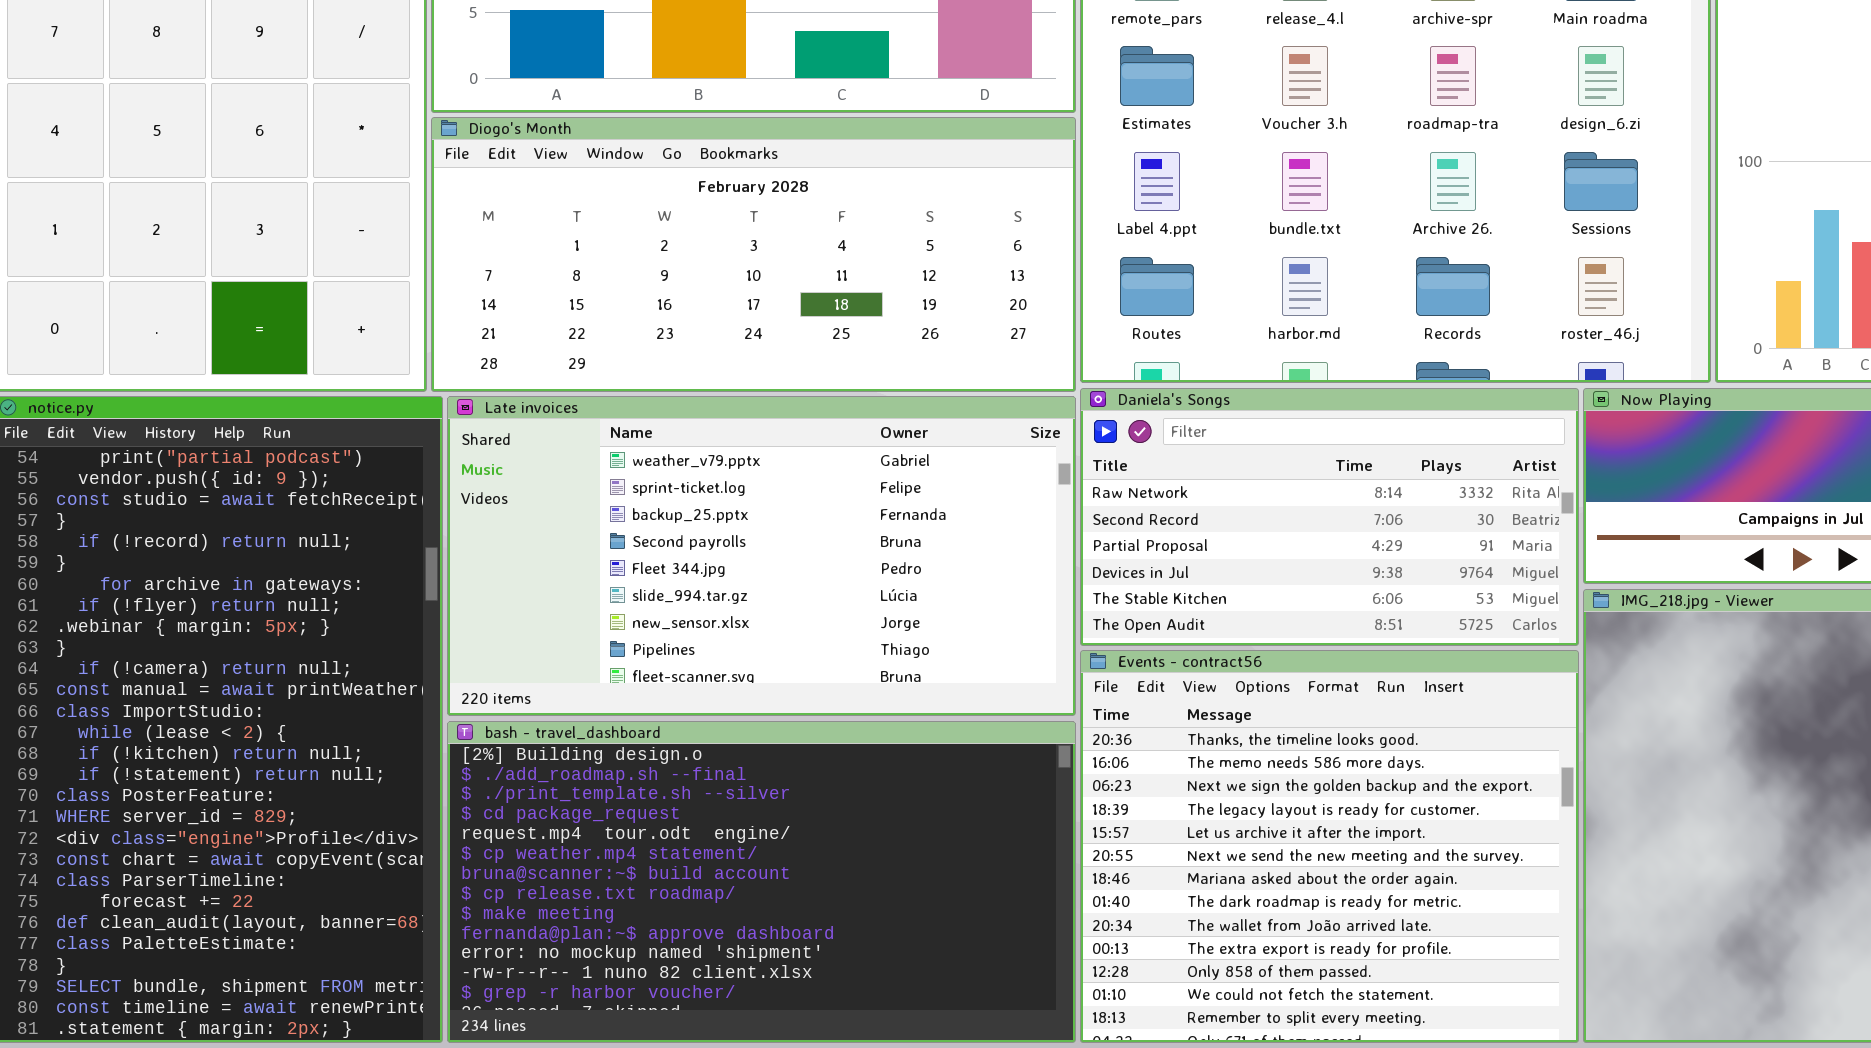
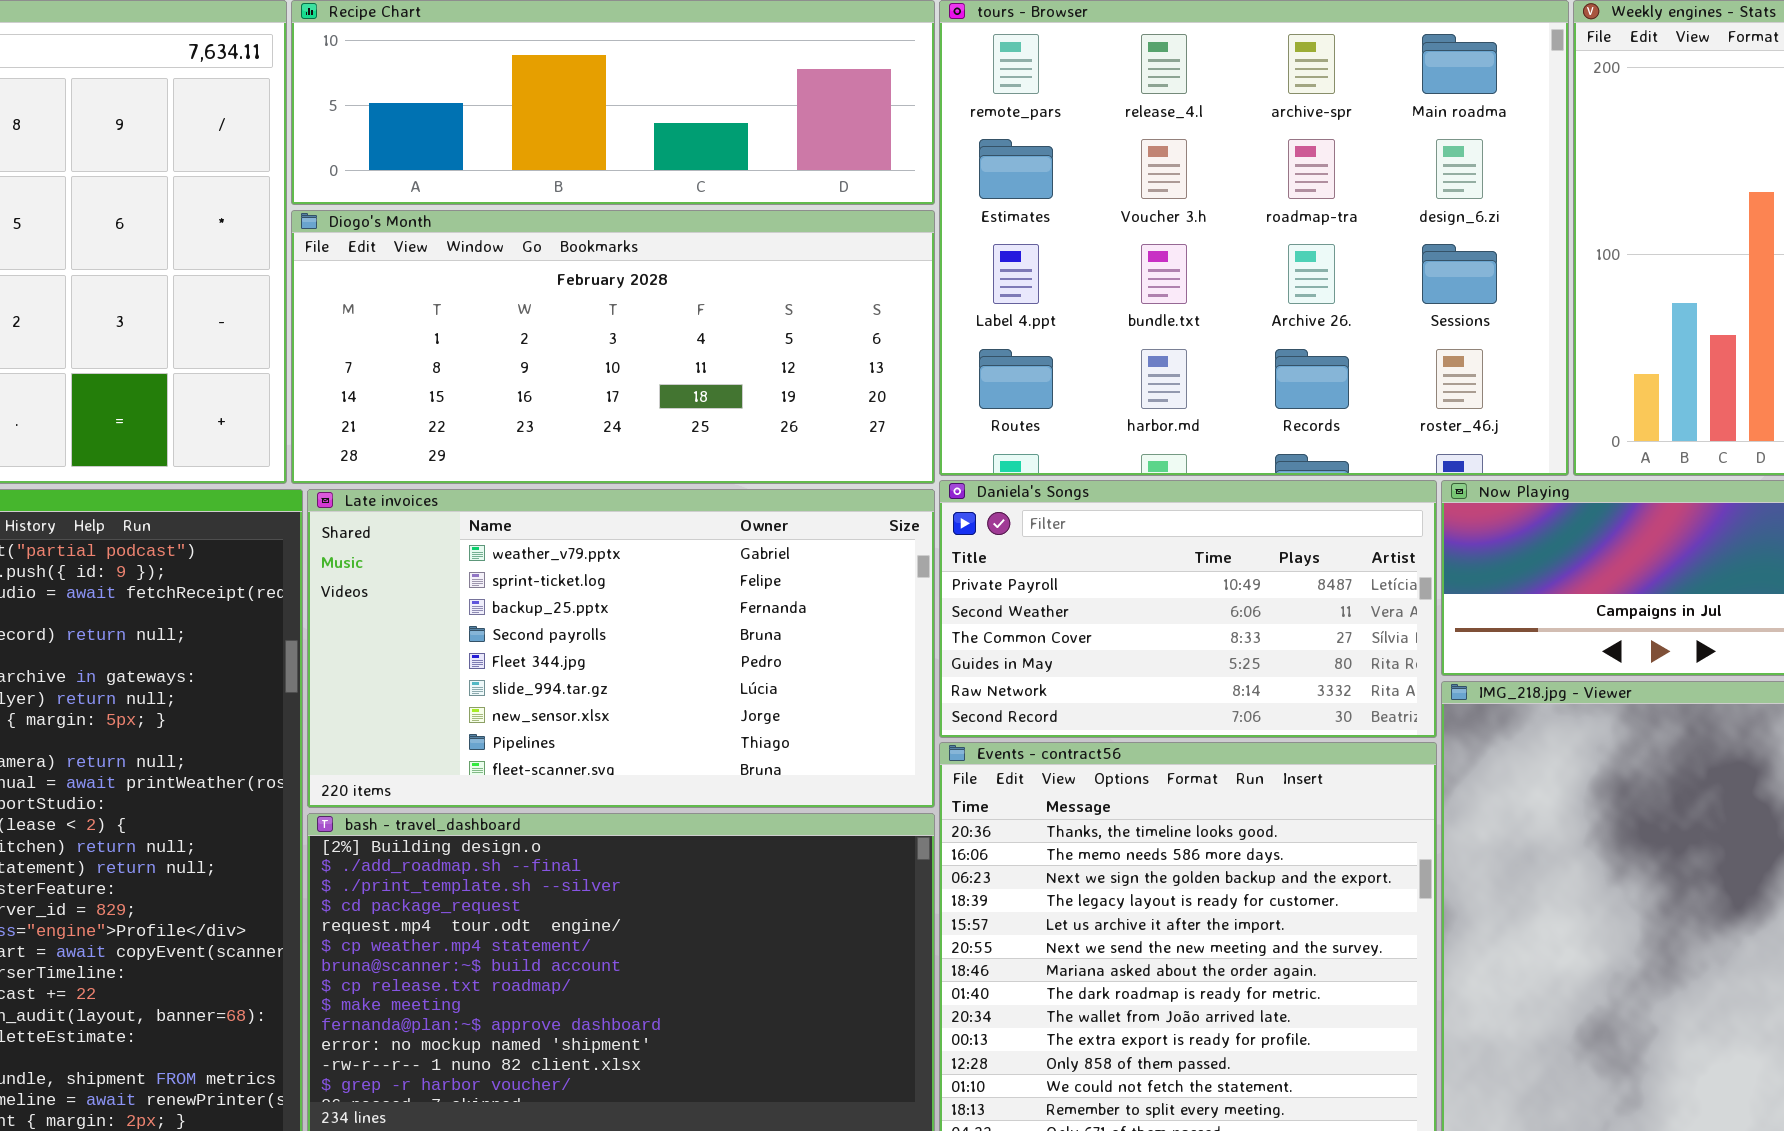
Daniela's Songs: [1080,388,1579,646] -> [939,480,1437,738], scrolled up 4 rows

